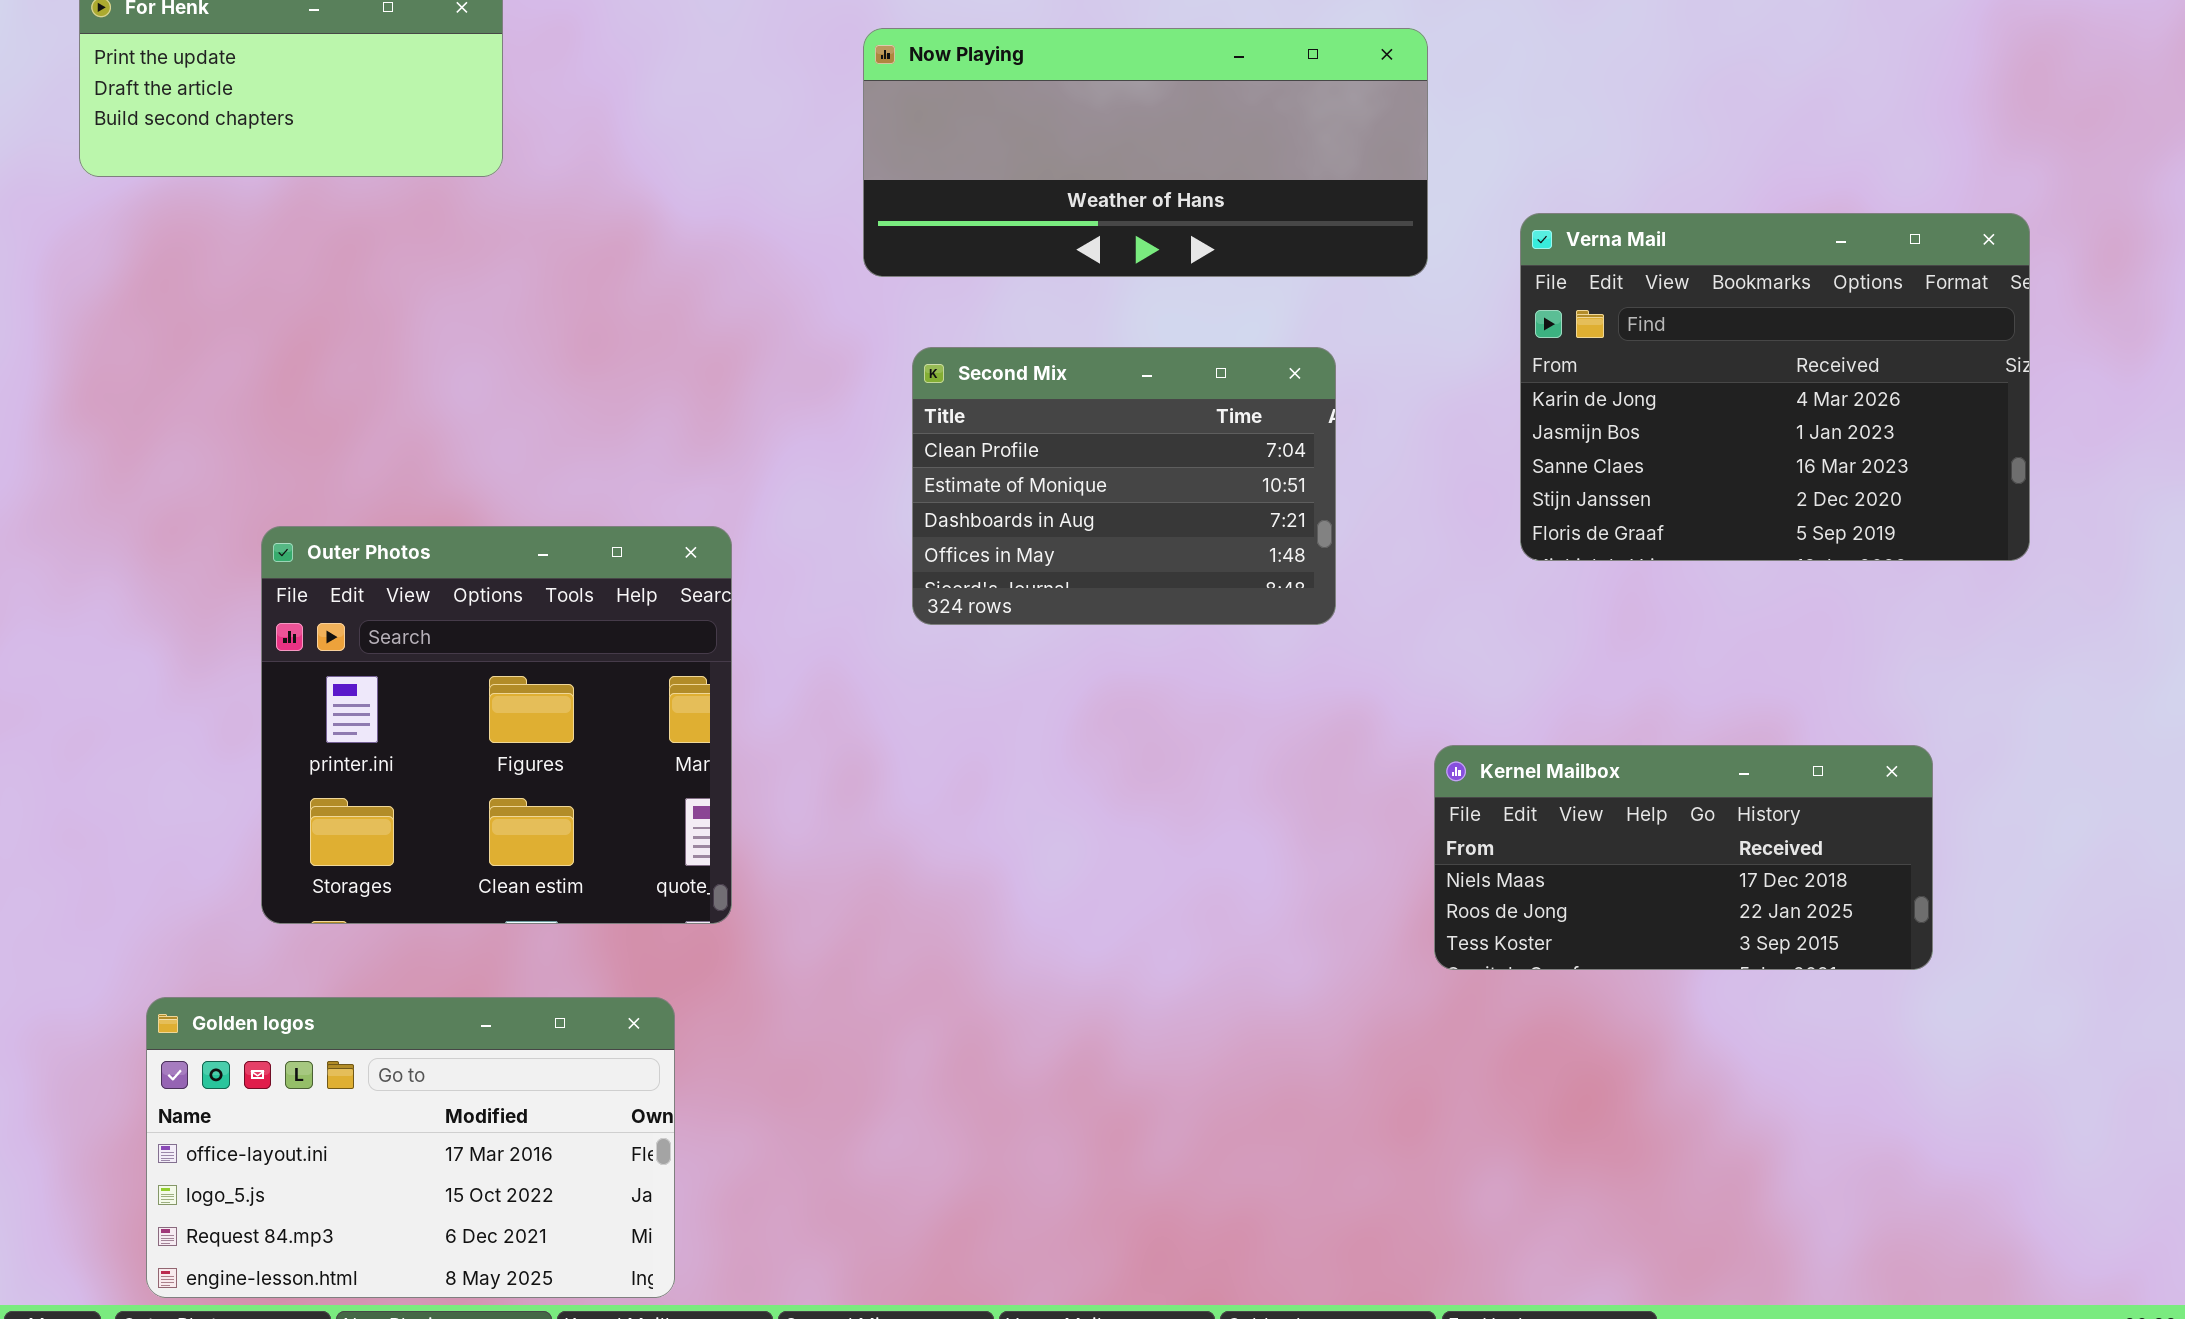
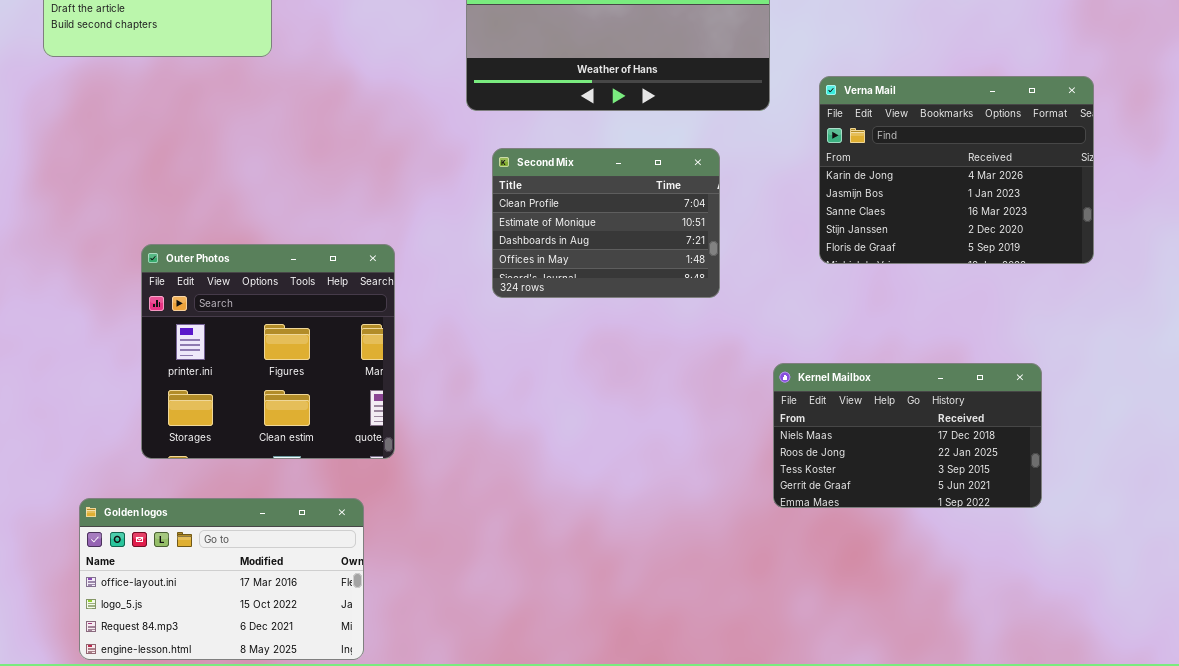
Kernel Mailbox: [1434,745,1933,970] -> [773,363,1042,508], resized

